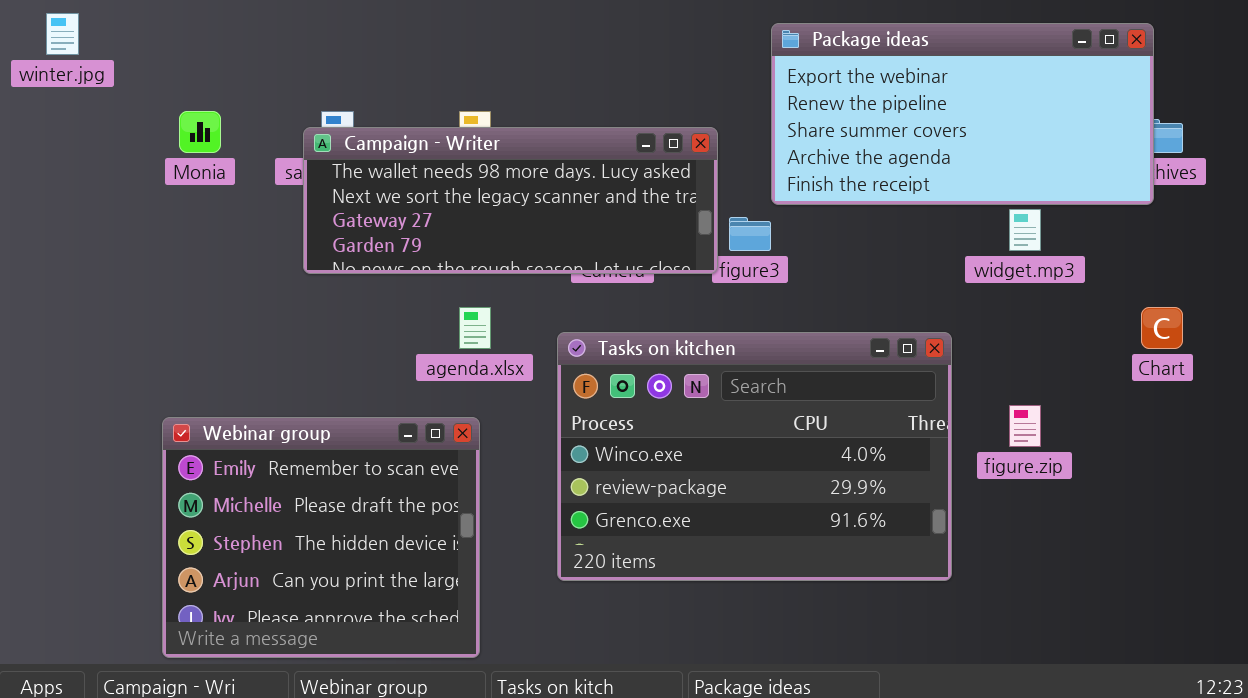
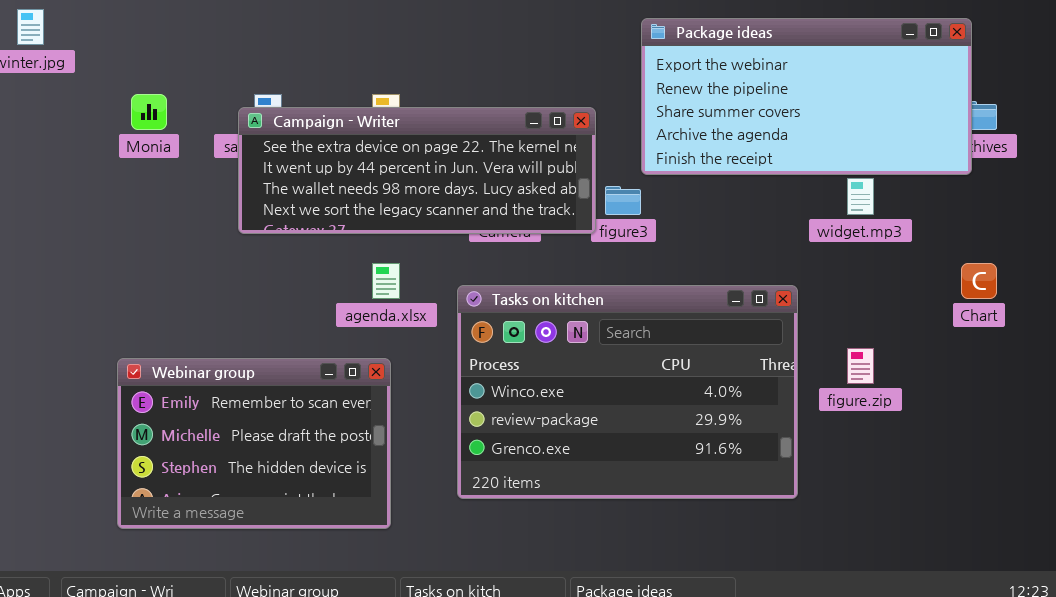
Campaign - Writer: [303,127,718,274] -> [238,107,596,234], scrolled up 2 rows
Webinar group: [162,417,480,658] -> [117,358,391,529], resized

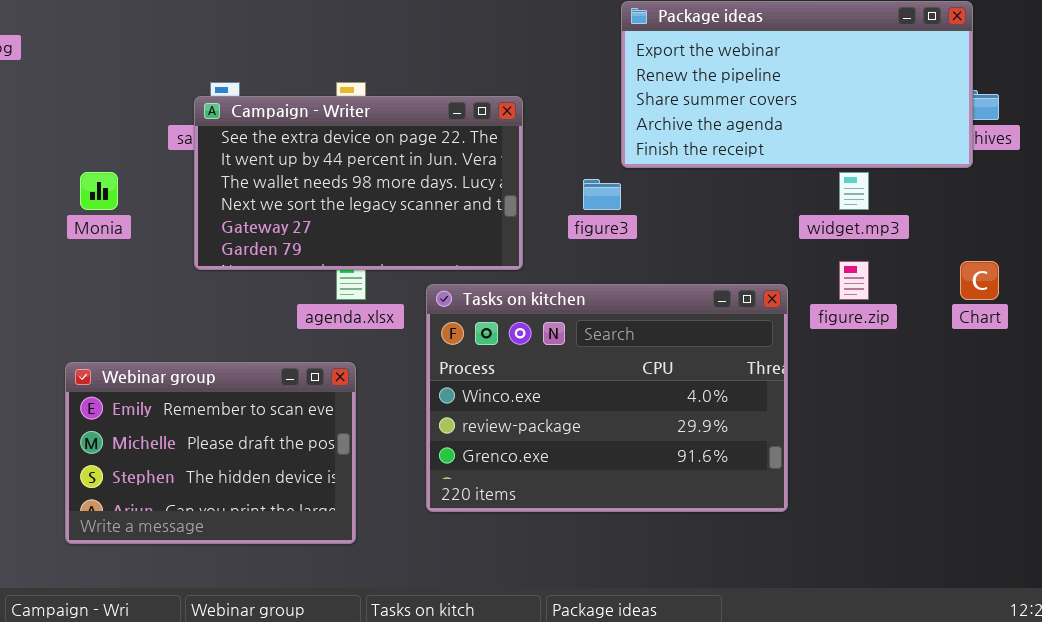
Monia: [131,94,167,130] -> [80,172,118,210], moved
Campaign - Writer: [238,107,596,234] -> [194,96,523,270], resized
figure.zip: [847,348,874,384] -> [839,261,869,300], moved

